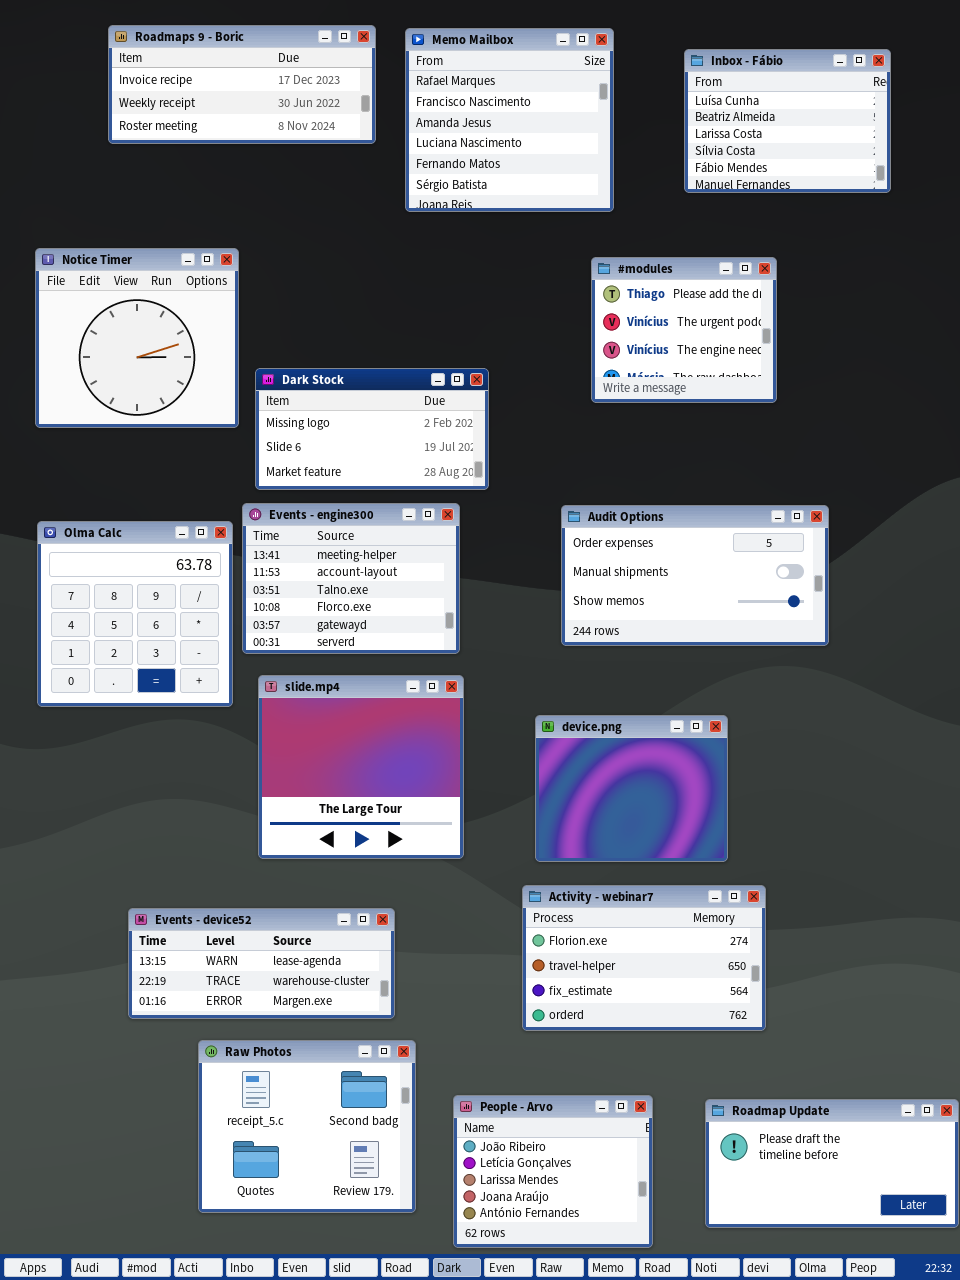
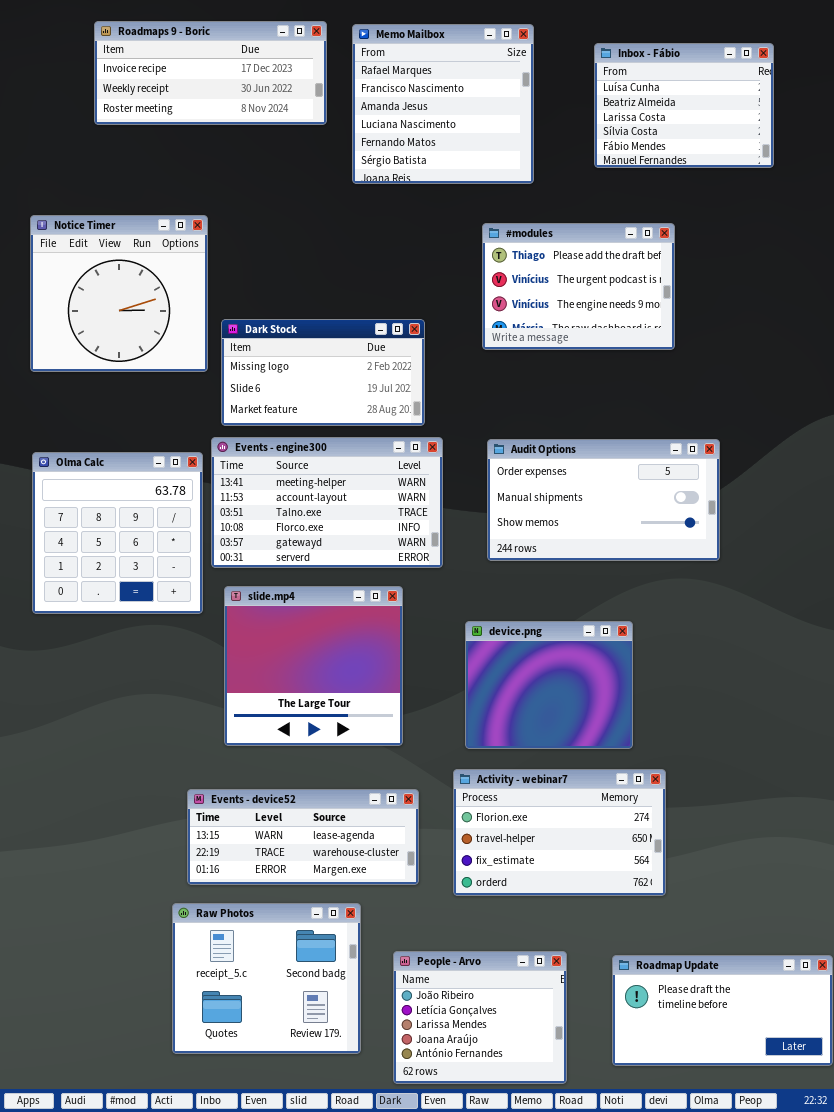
#modules: [591,257,777,403] -> [482,223,675,350], resized
Events - engine300: [242,503,460,654] -> [211,437,443,568], resized
Events - device52: [128,908,395,1019] -> [187,789,419,885], moved

